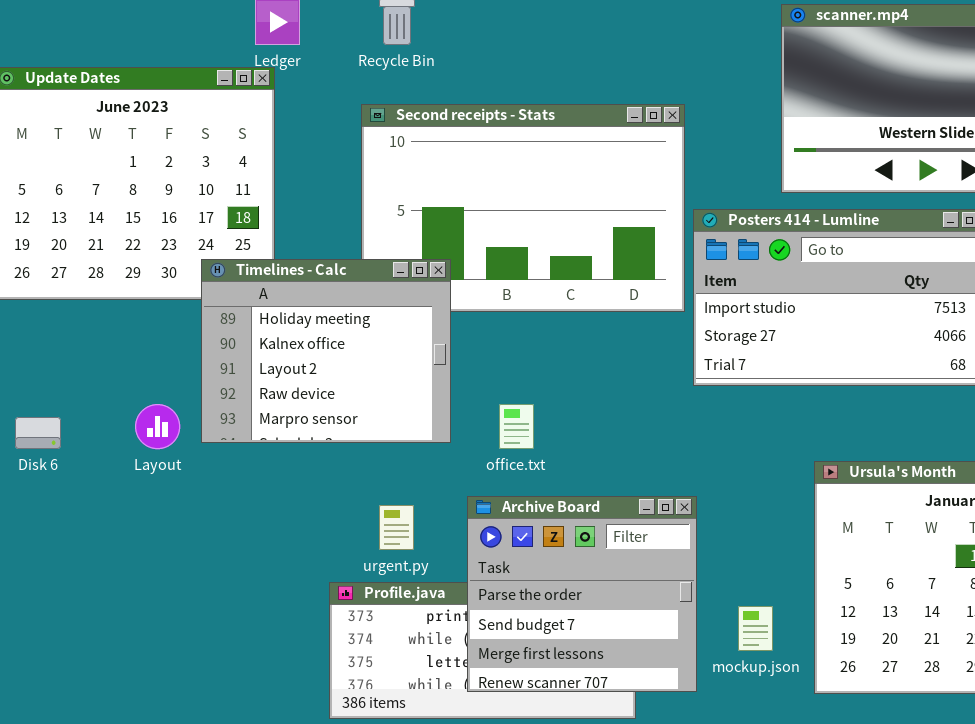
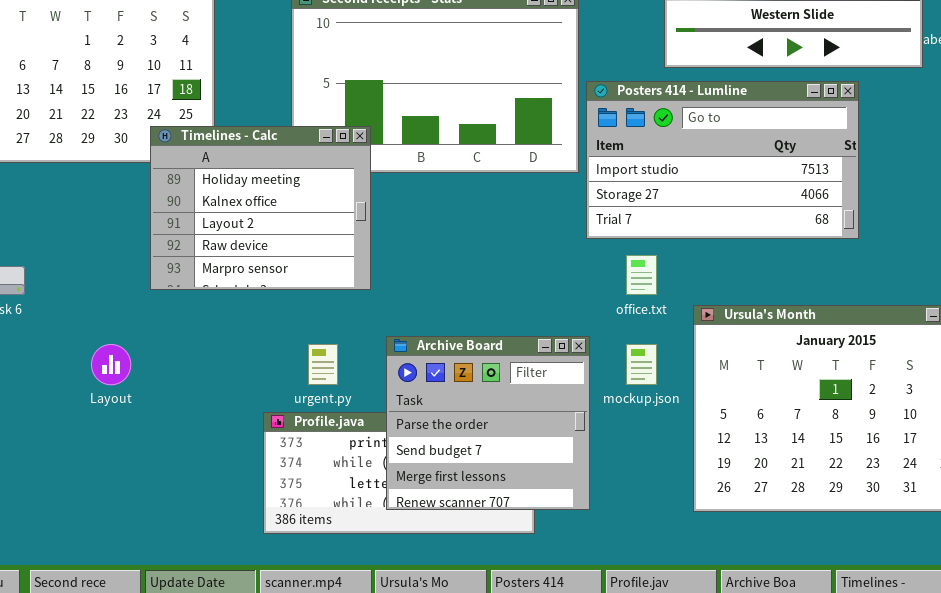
Layout: [135,404,180,449] -> [91,344,131,385], moved
office.txt: [499,404,534,449] -> [626,255,657,295], moved
mockup.json: [738,606,773,651] -> [626,344,657,385], moved

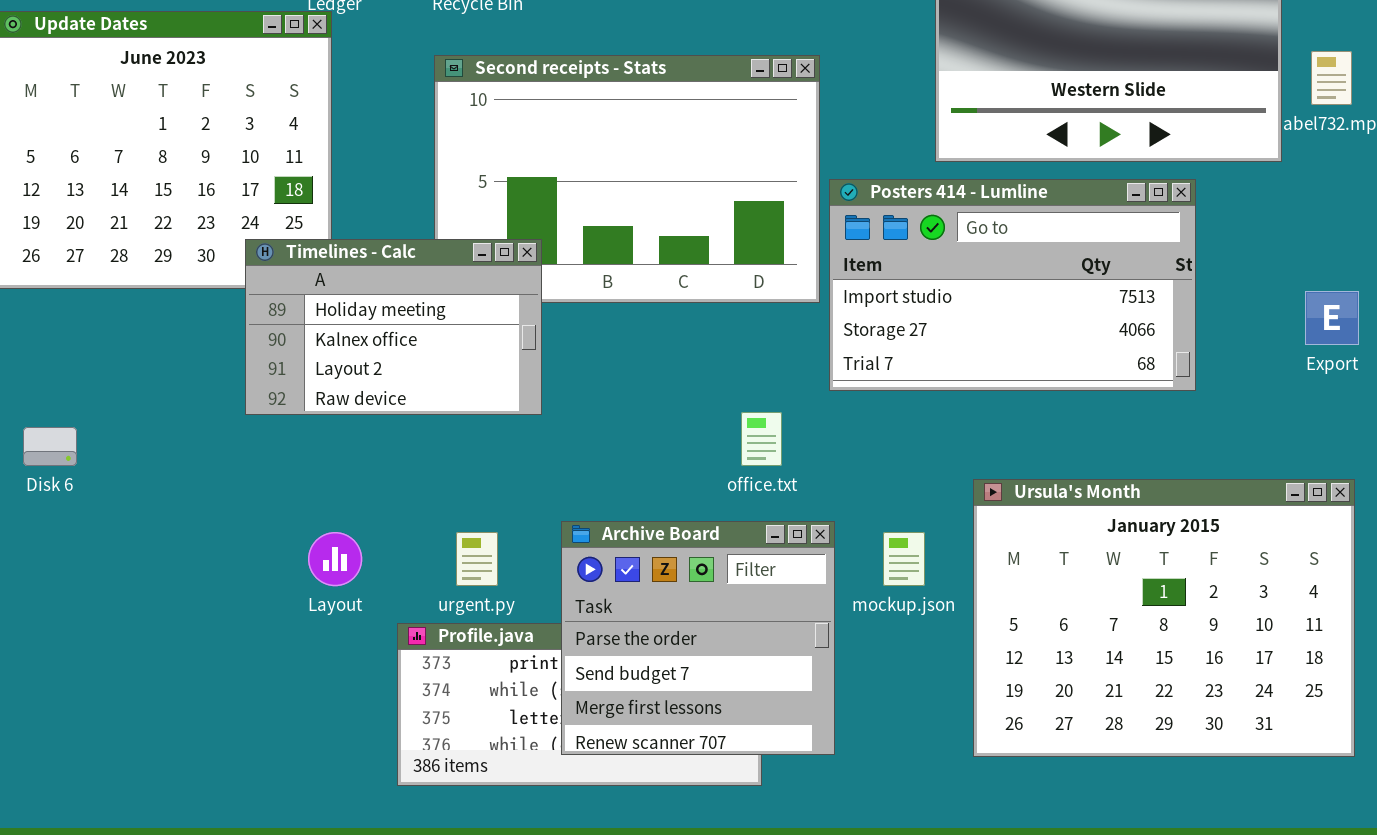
Timelines - Calc: [150,126,371,290] -> [245,239,542,415], resized
office.txt: [626,255,657,295] -> [741,412,782,466], moved
Layout: [91,344,131,385] -> [308,532,362,586], moved

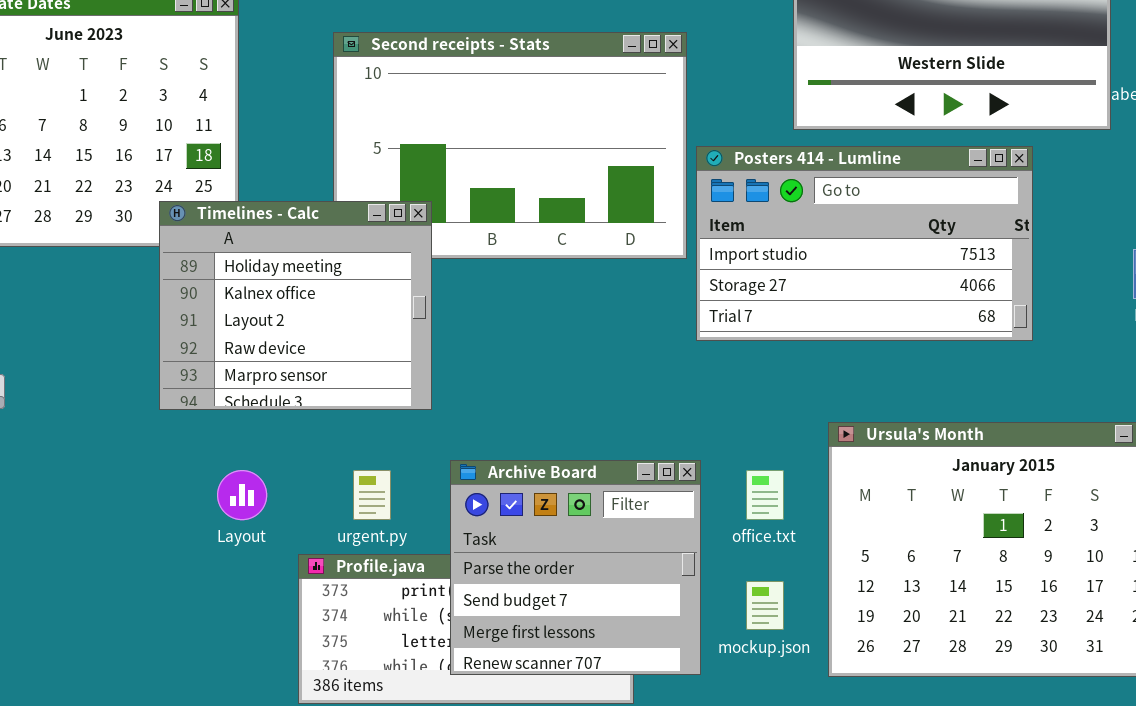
Timelines - Calc: [245,239,542,415] -> [159,201,432,410], resized
office.txt: [741,412,782,466] -> [746,470,784,520], moved
mockup.json: [883,532,925,586] -> [746,581,784,630], moved

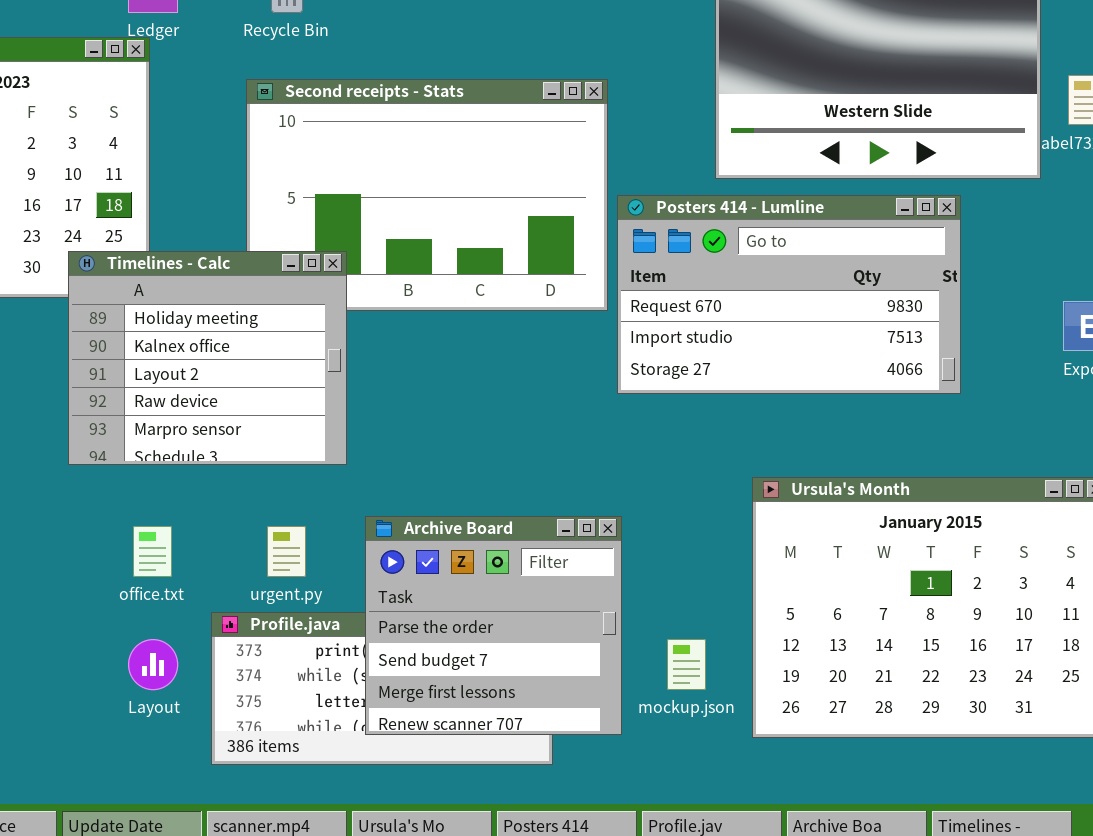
Posters 414 - Lumline: [696,146,1033,341] -> [617,195,961,394], scrolled up 1 row
Layout: [217,470,267,520] -> [128,639,178,690], moved
office.txt: [746,470,784,520] -> [133,526,172,577], moved

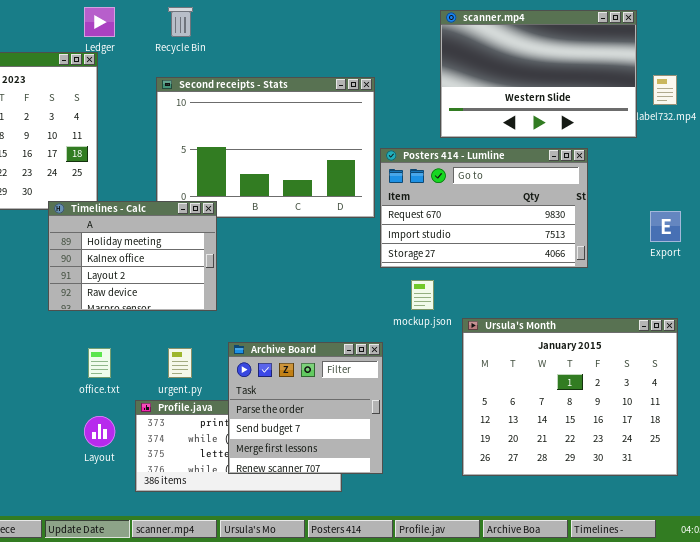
Timelines - Calc: [68,251,347,465] -> [48,201,217,311], resized
mockup.json: [667,639,706,690] -> [411,280,434,310], moved

